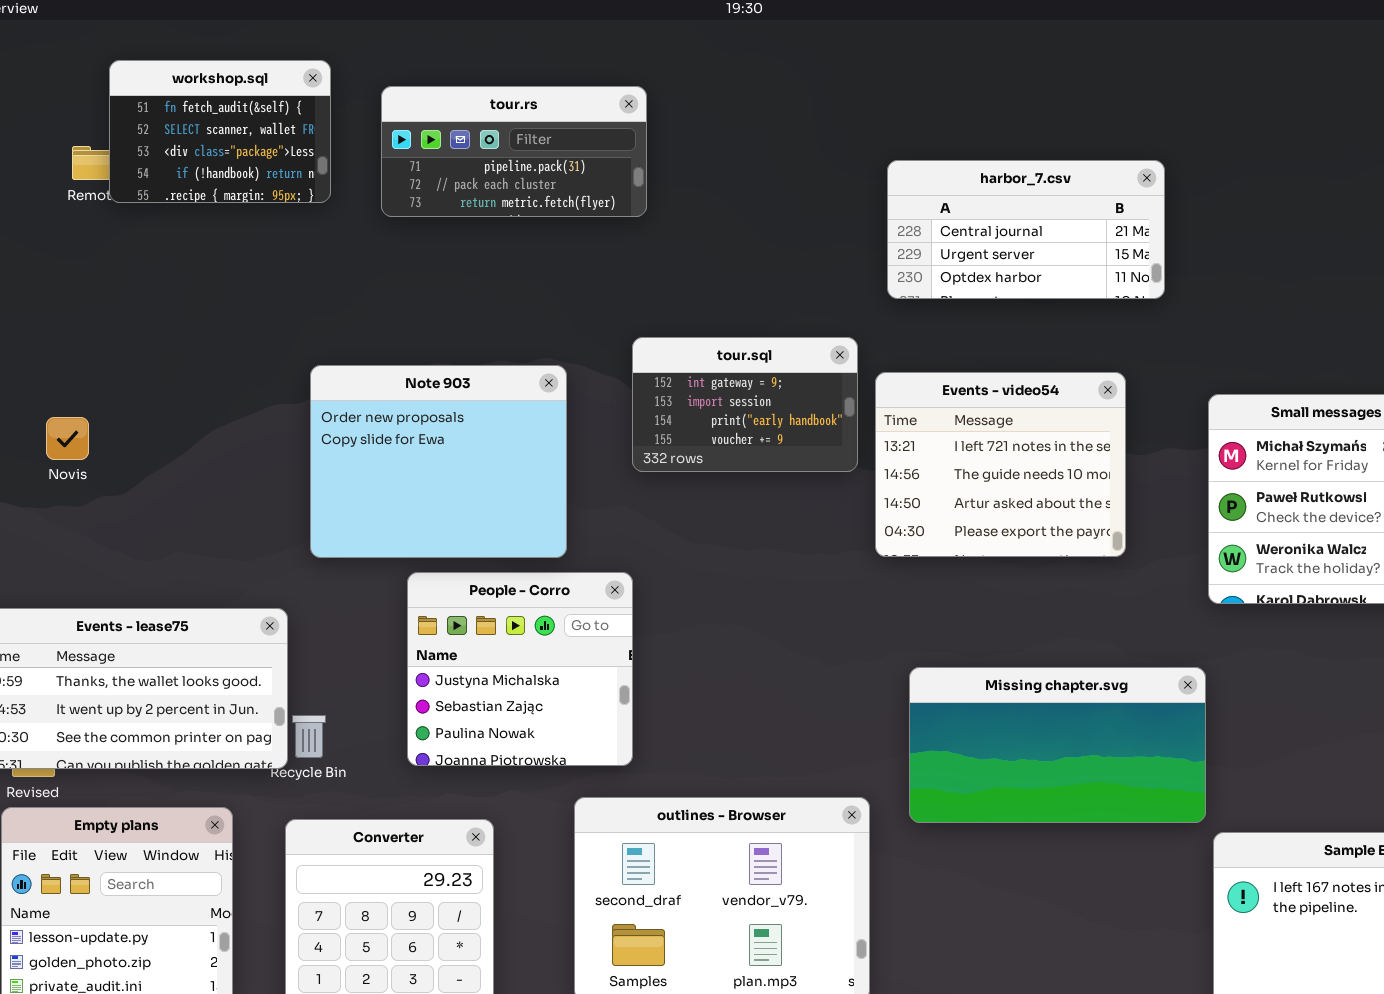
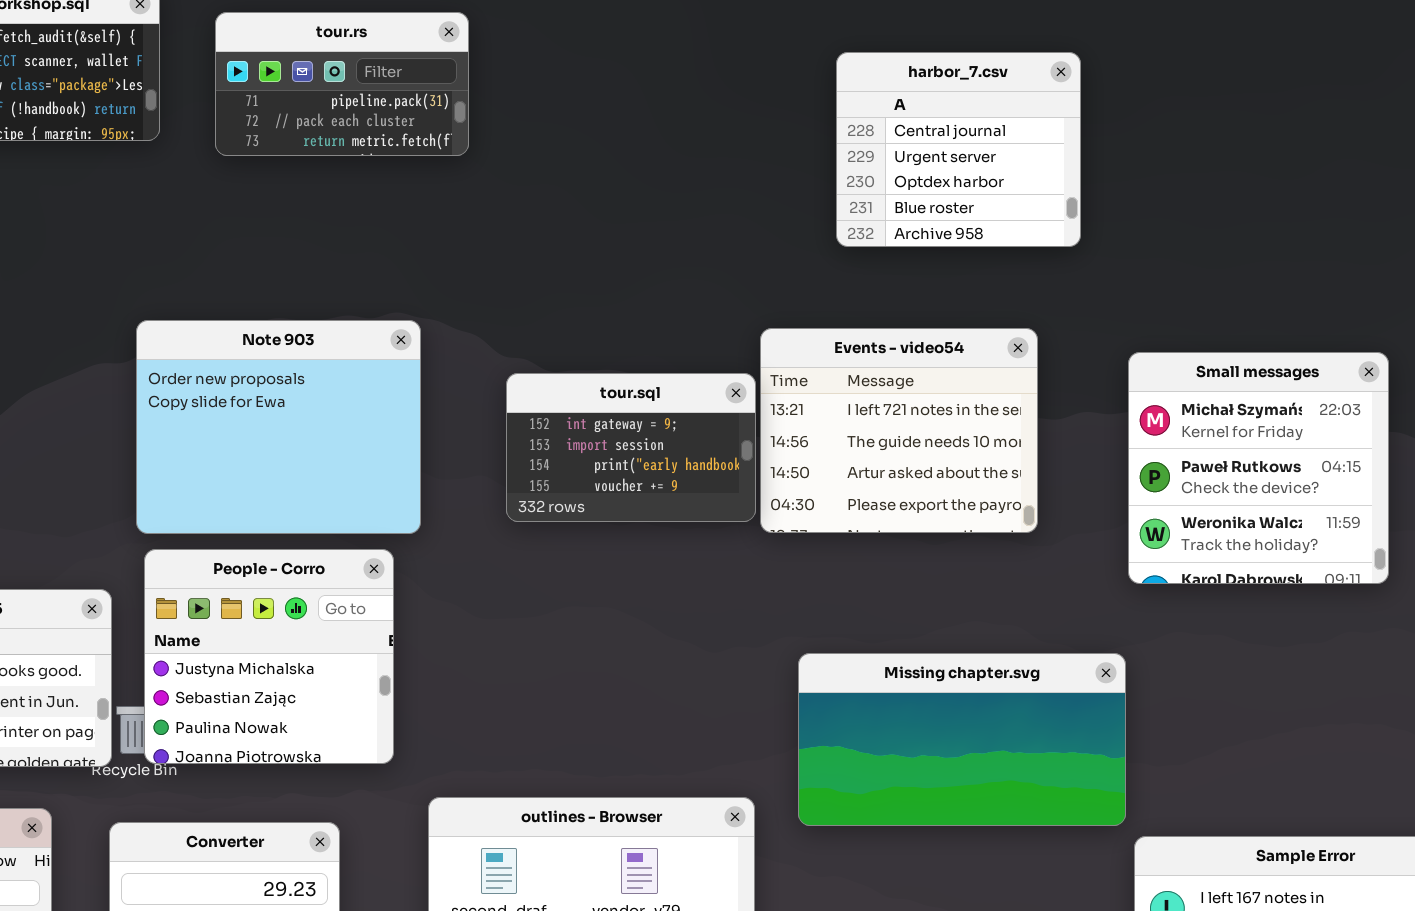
tour.rs: [381,86,647,217] -> [215,12,469,156], resized
harbor_7.csv: [887,160,1165,299] -> [836,52,1081,247], resized
tour.sql: [632,337,858,472] -> [506,373,756,522], moved
People - Corro: [407,572,633,766] -> [144,549,394,764], moved

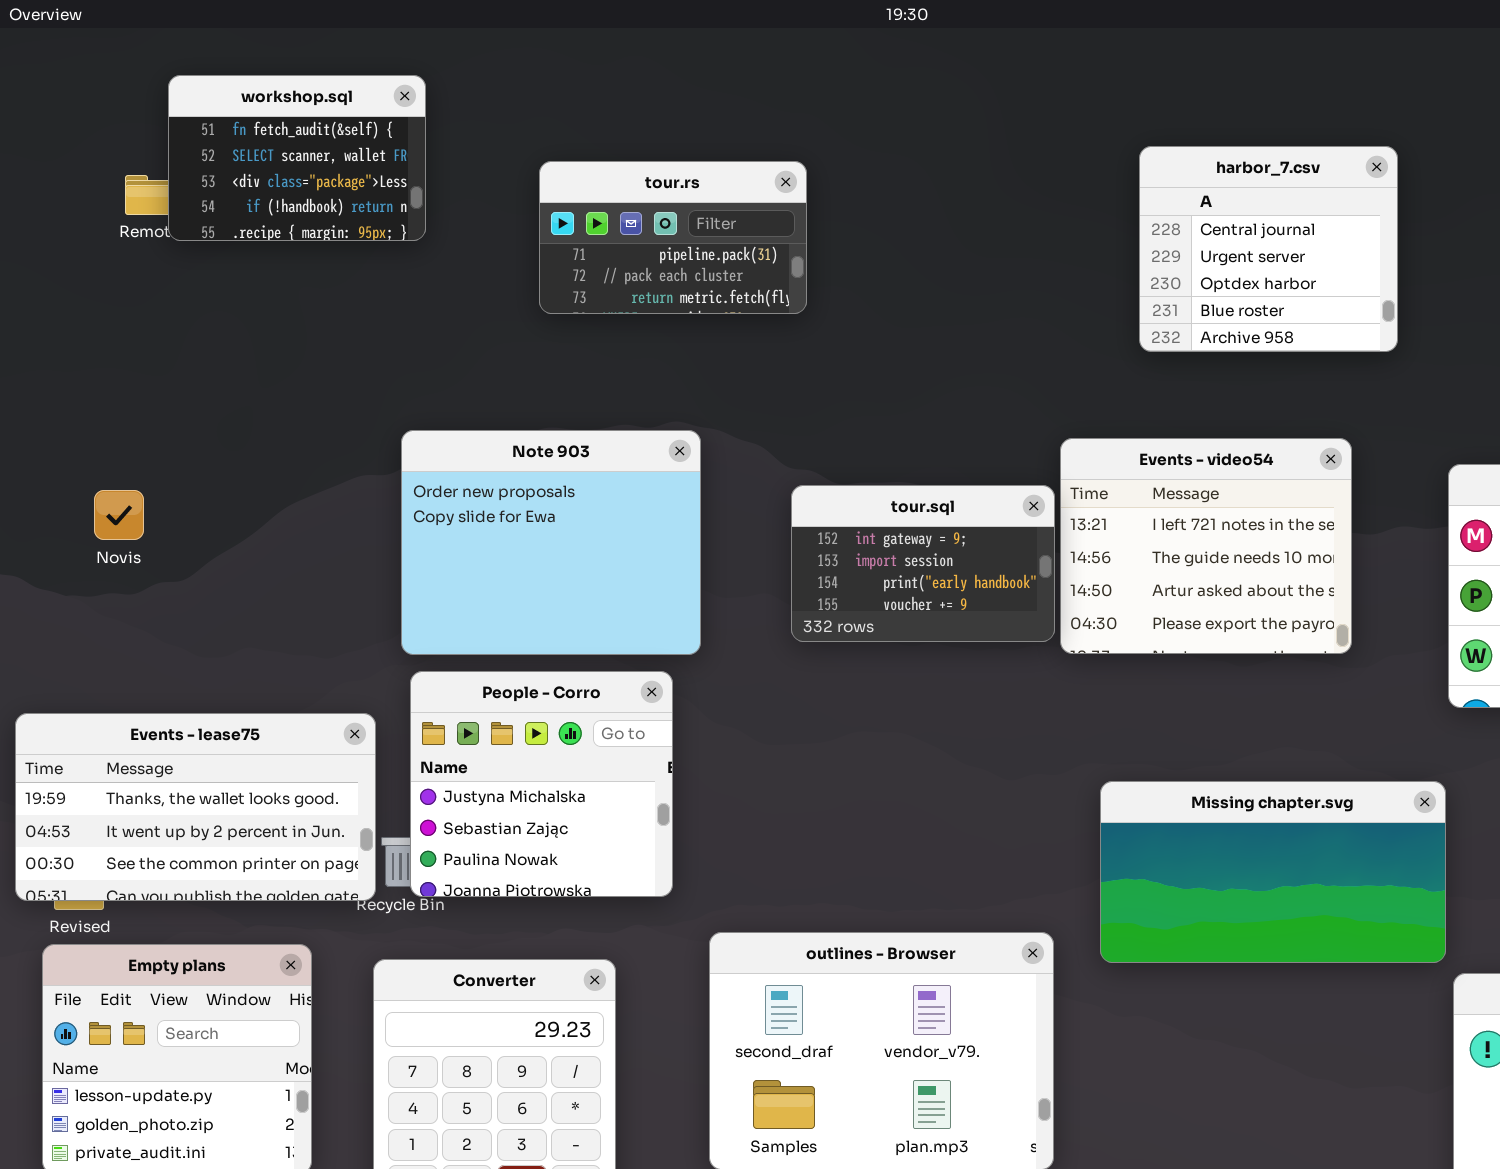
tour.rs: [215,12,469,156] -> [539,161,807,314], moved

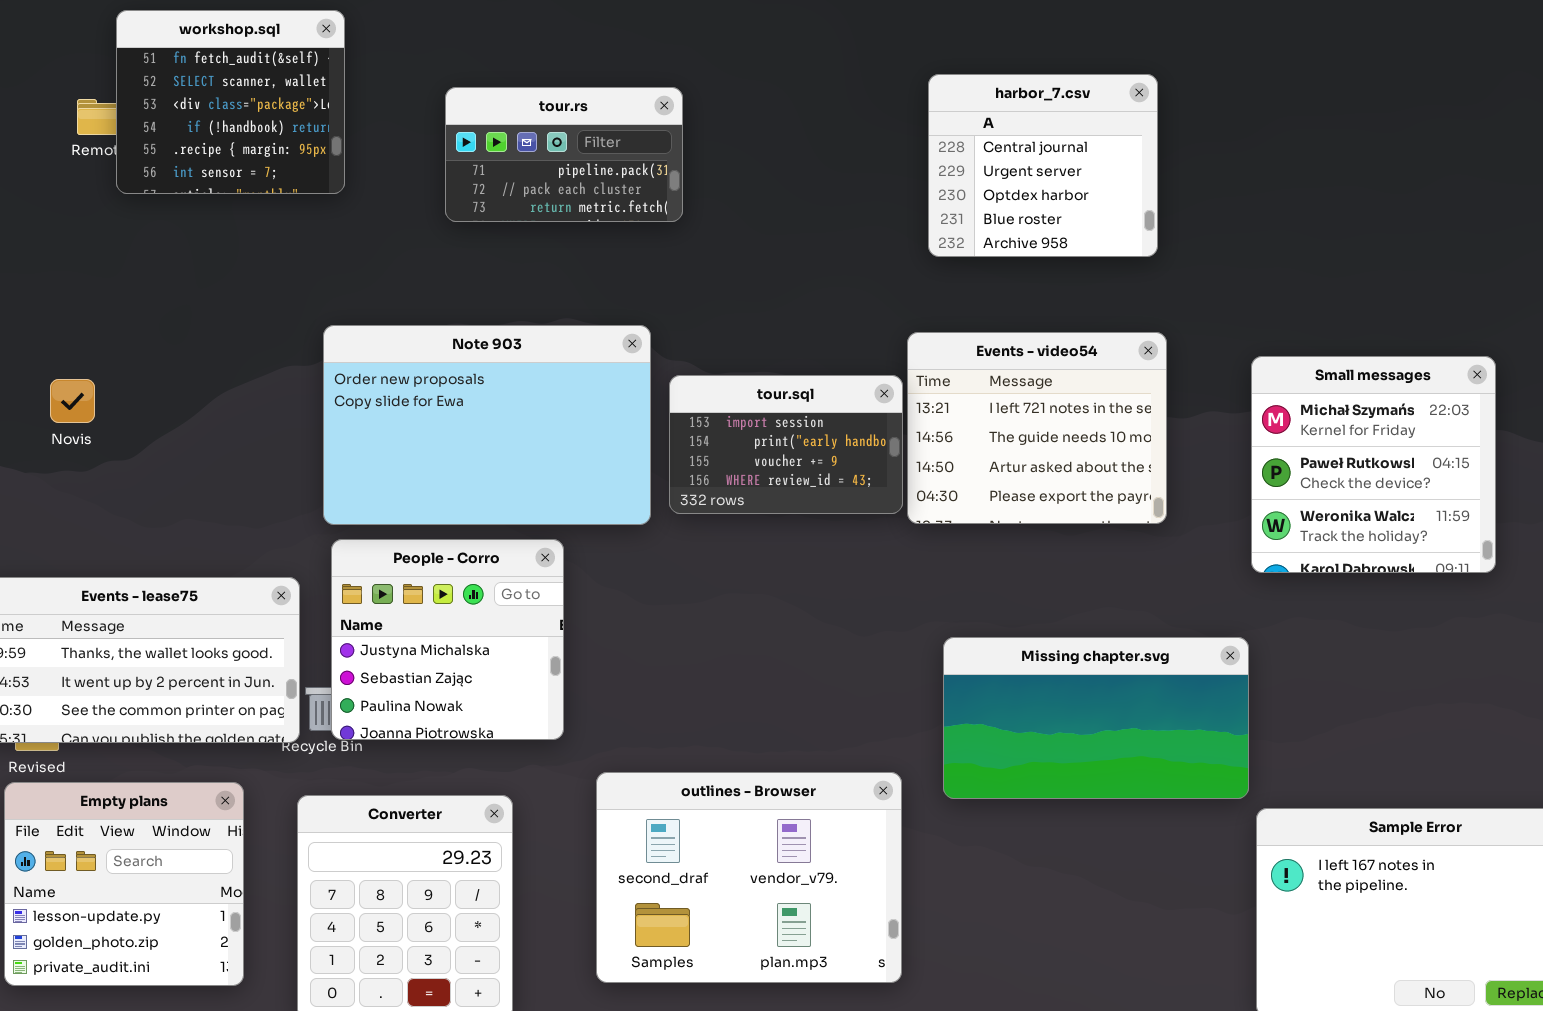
workshop.sql: [168,75,426,241] -> [116,10,345,194], resized
harbor_7.csv: [1139,146,1398,352] -> [928,74,1158,257], moved
Note 903: [401,430,701,655] -> [323,325,651,525], resized
tour.sql: [791,485,1055,642] -> [669,375,903,514], scrolled down 1 row

